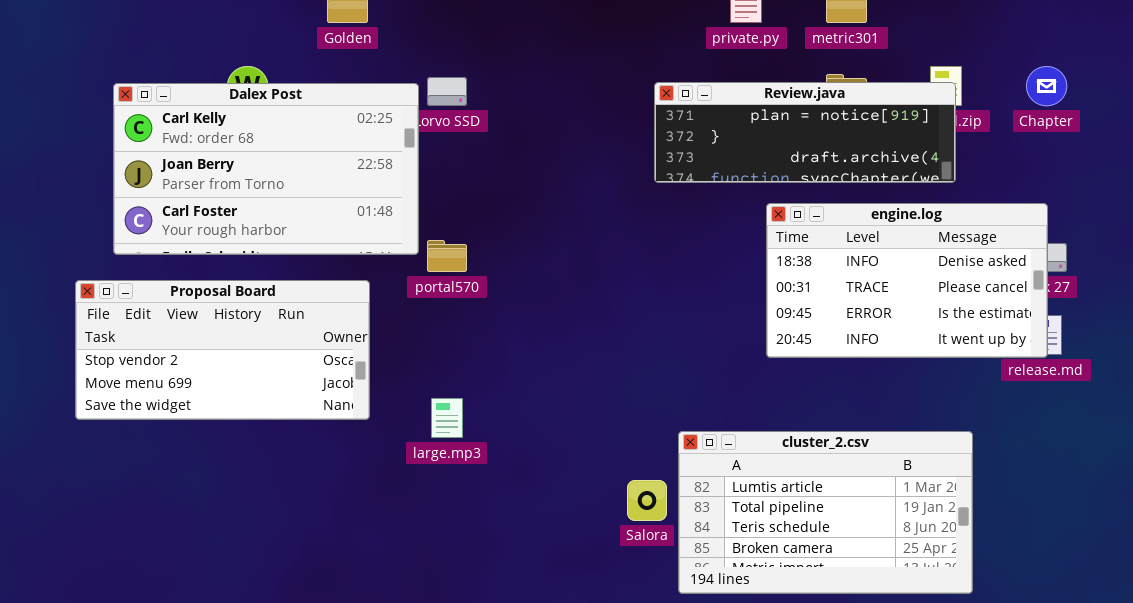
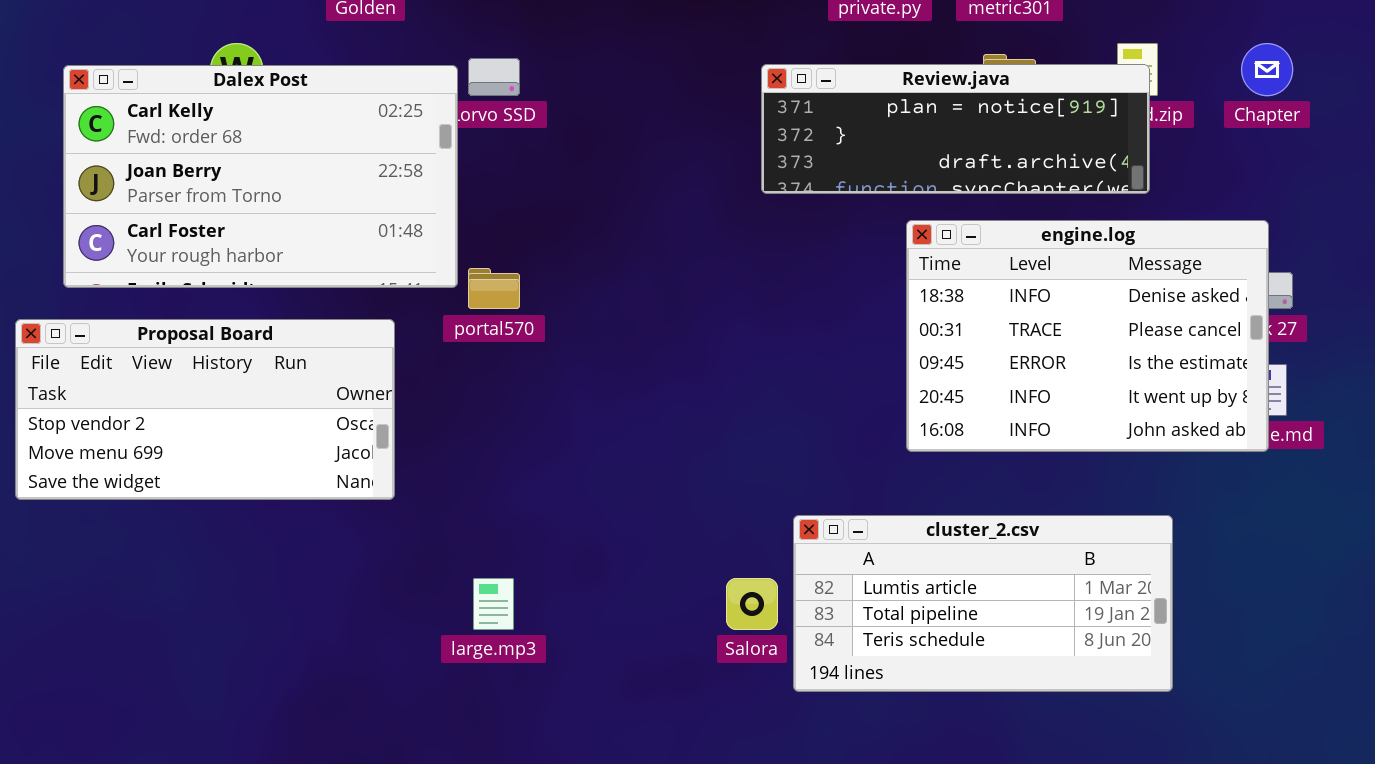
engine.log: [766,203,1048,358] -> [906,220,1269,452], resized
large.mp3: [431,398,463,438] -> [473,578,514,630], moved
cluster_2.csv: [678,431,973,594] -> [793,515,1173,692], resized

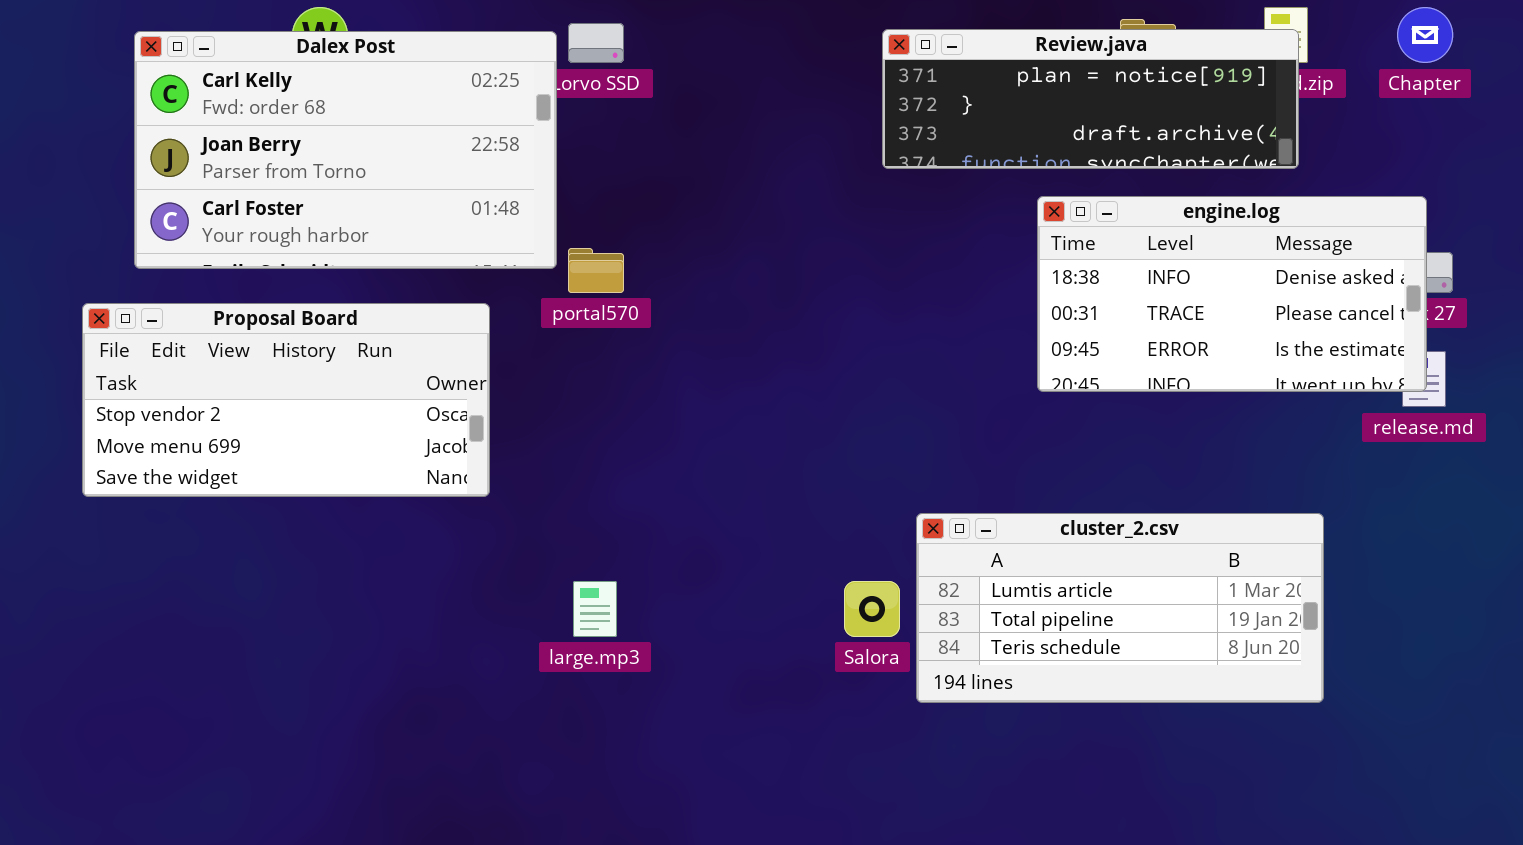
engine.log: [906,220,1269,452] -> [1037,196,1427,392], resized

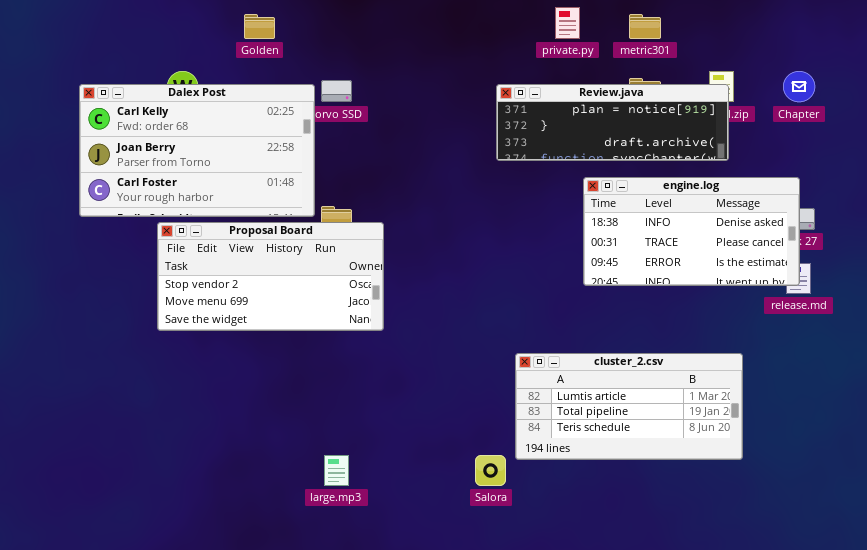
Proposal Board: [82,303,490,497] -> [157,222,384,331], moved
large.mp3: [573,581,617,637] -> [324,455,349,486], moved
Salora: [844,581,900,637] -> [475,455,506,486], moved

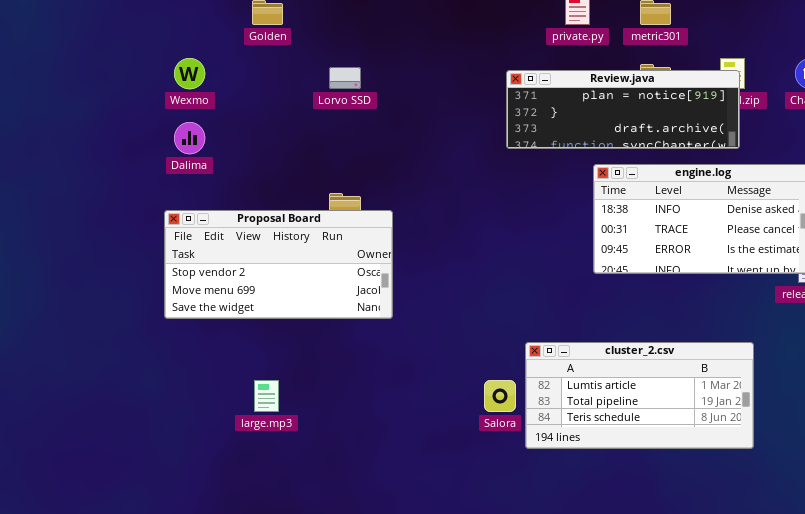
Dalex Post: [79,84,315,217] -> none, closed
large.mp3: [324,455,349,486] -> [254,380,279,412], moved
Salora: [475,455,506,486] -> [484,380,516,412], moved

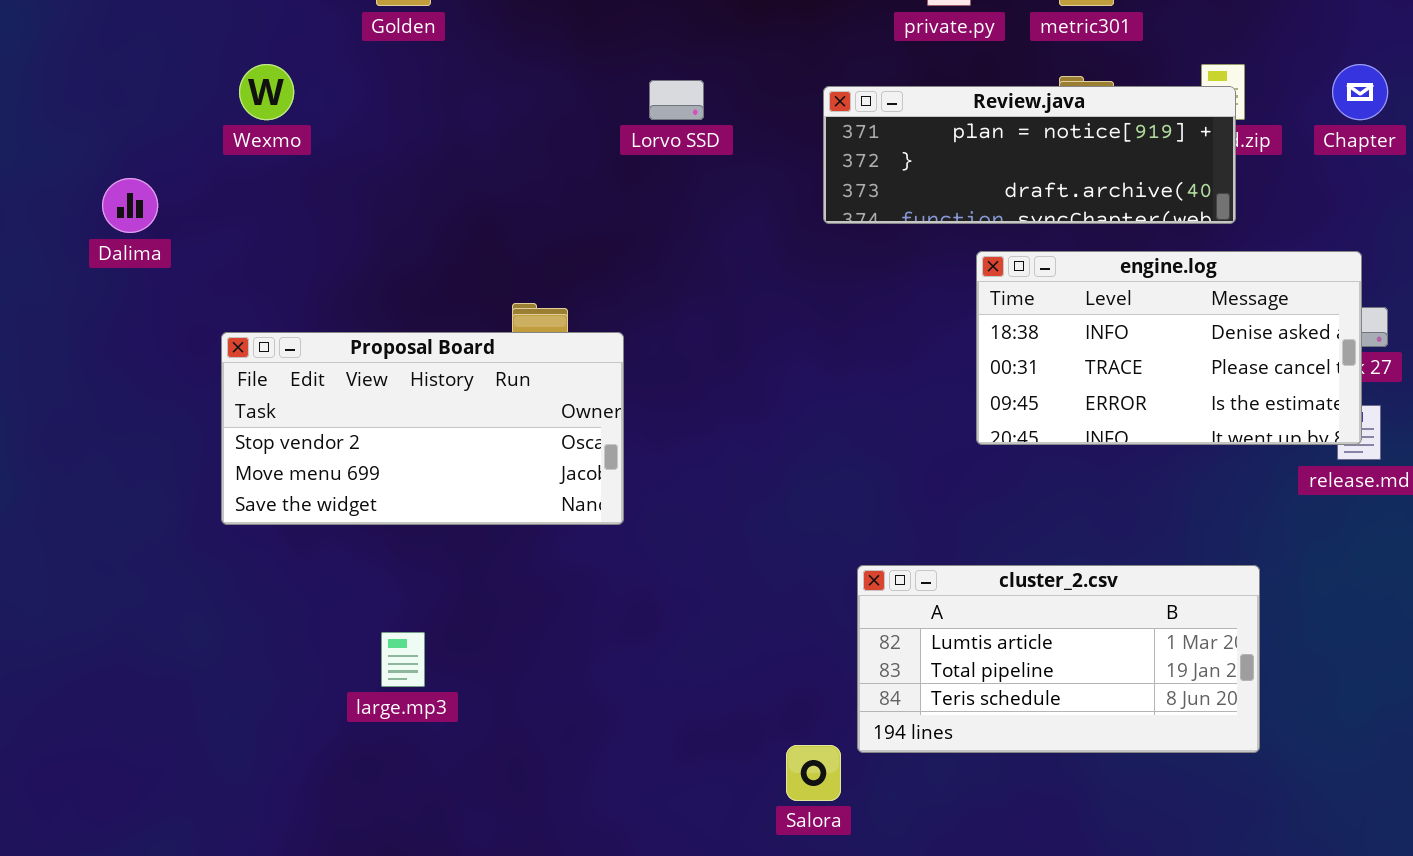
Lorvo SSD: [329,67,361,89] -> [649,80,704,120], moved
Dalima: [174,122,205,154] -> [102,178,158,233], moved
Salora: [484,380,516,412] -> [786,745,841,801], moved

